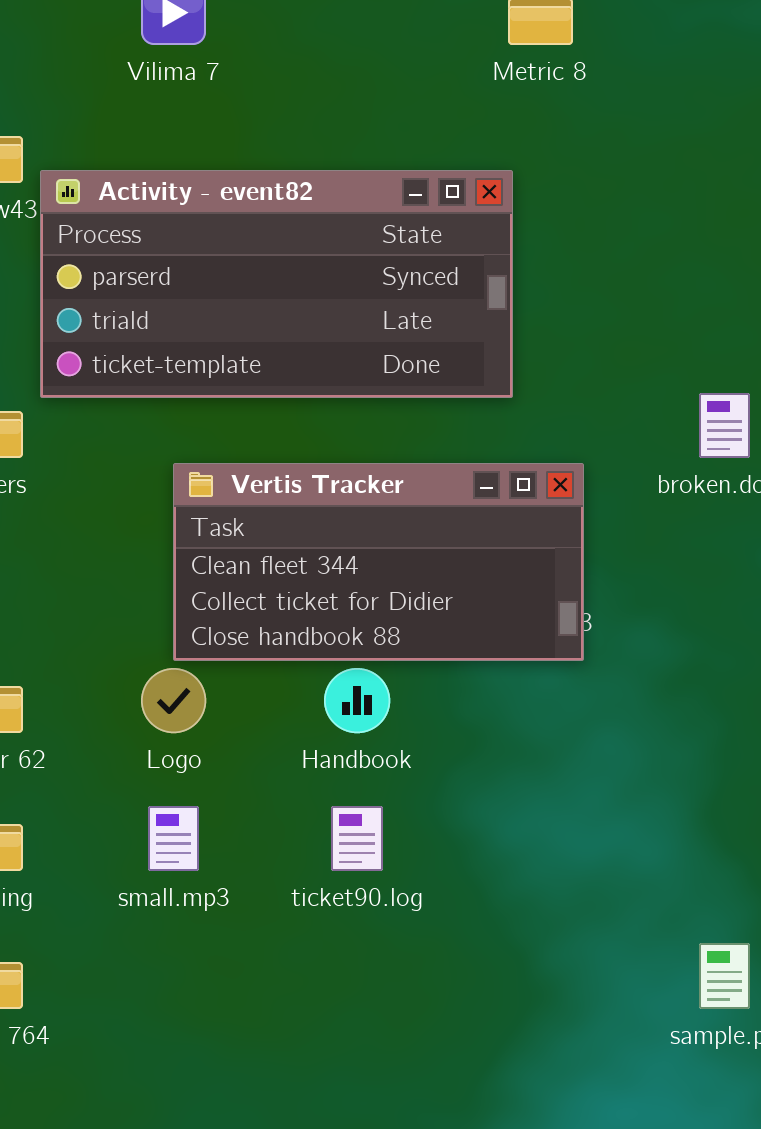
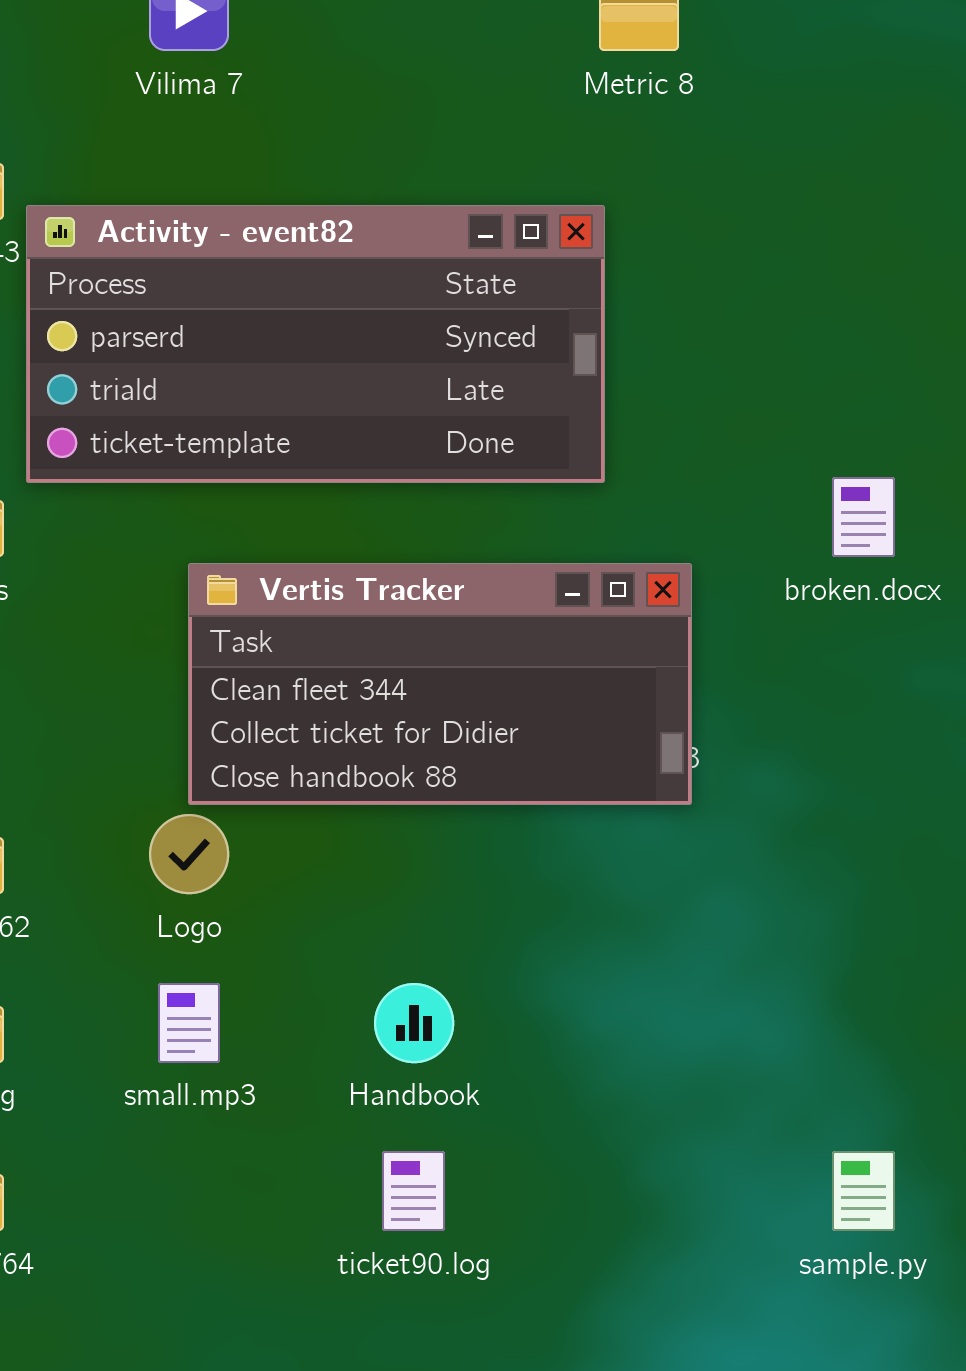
Handbook: [324,668,390,733] -> [374,983,454,1063], moved
ticket90.log: [331,806,383,871] -> [382,1151,445,1231], moved

